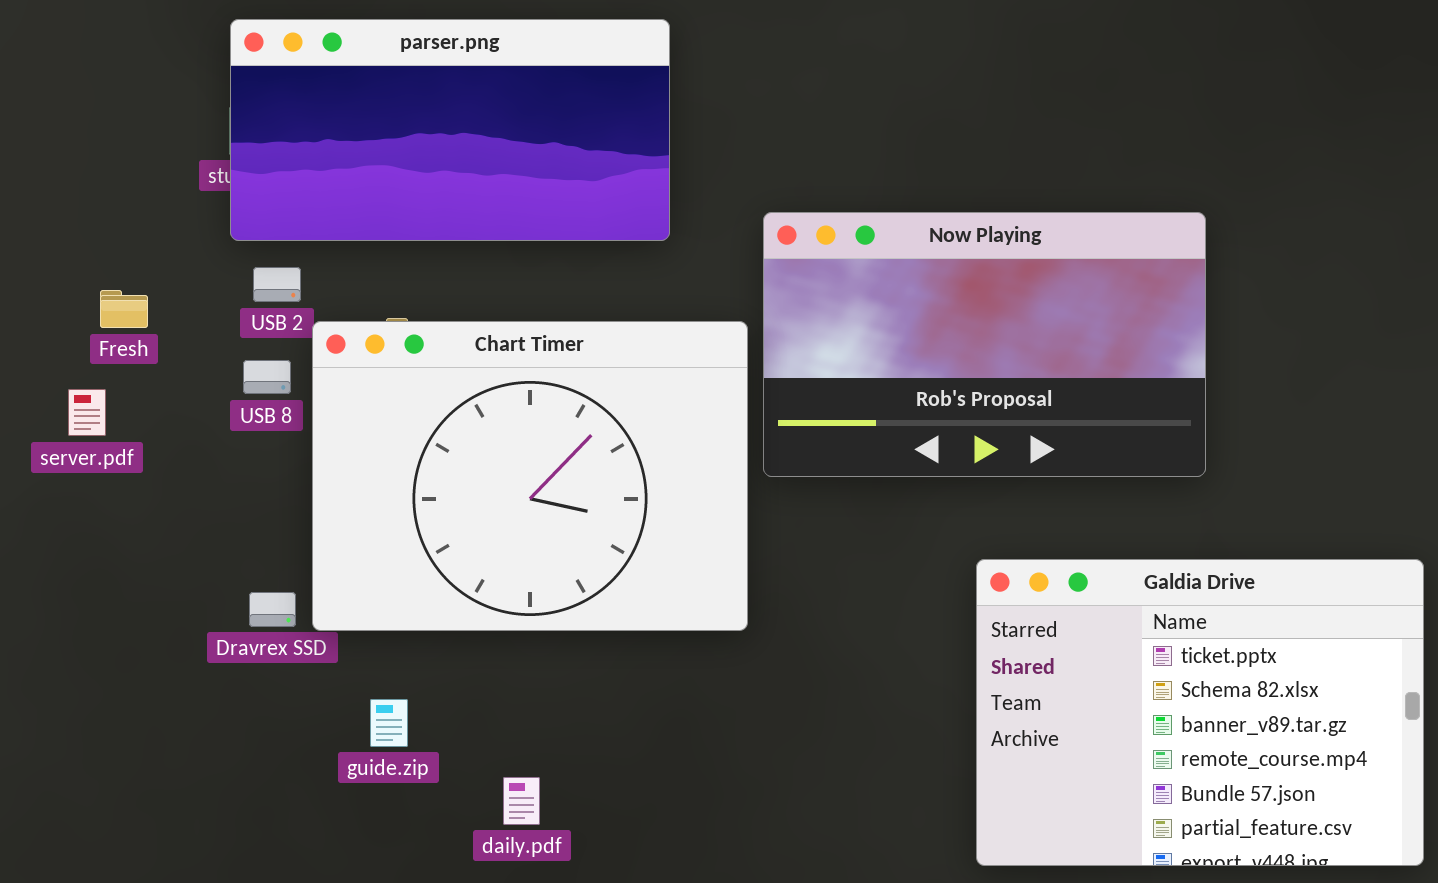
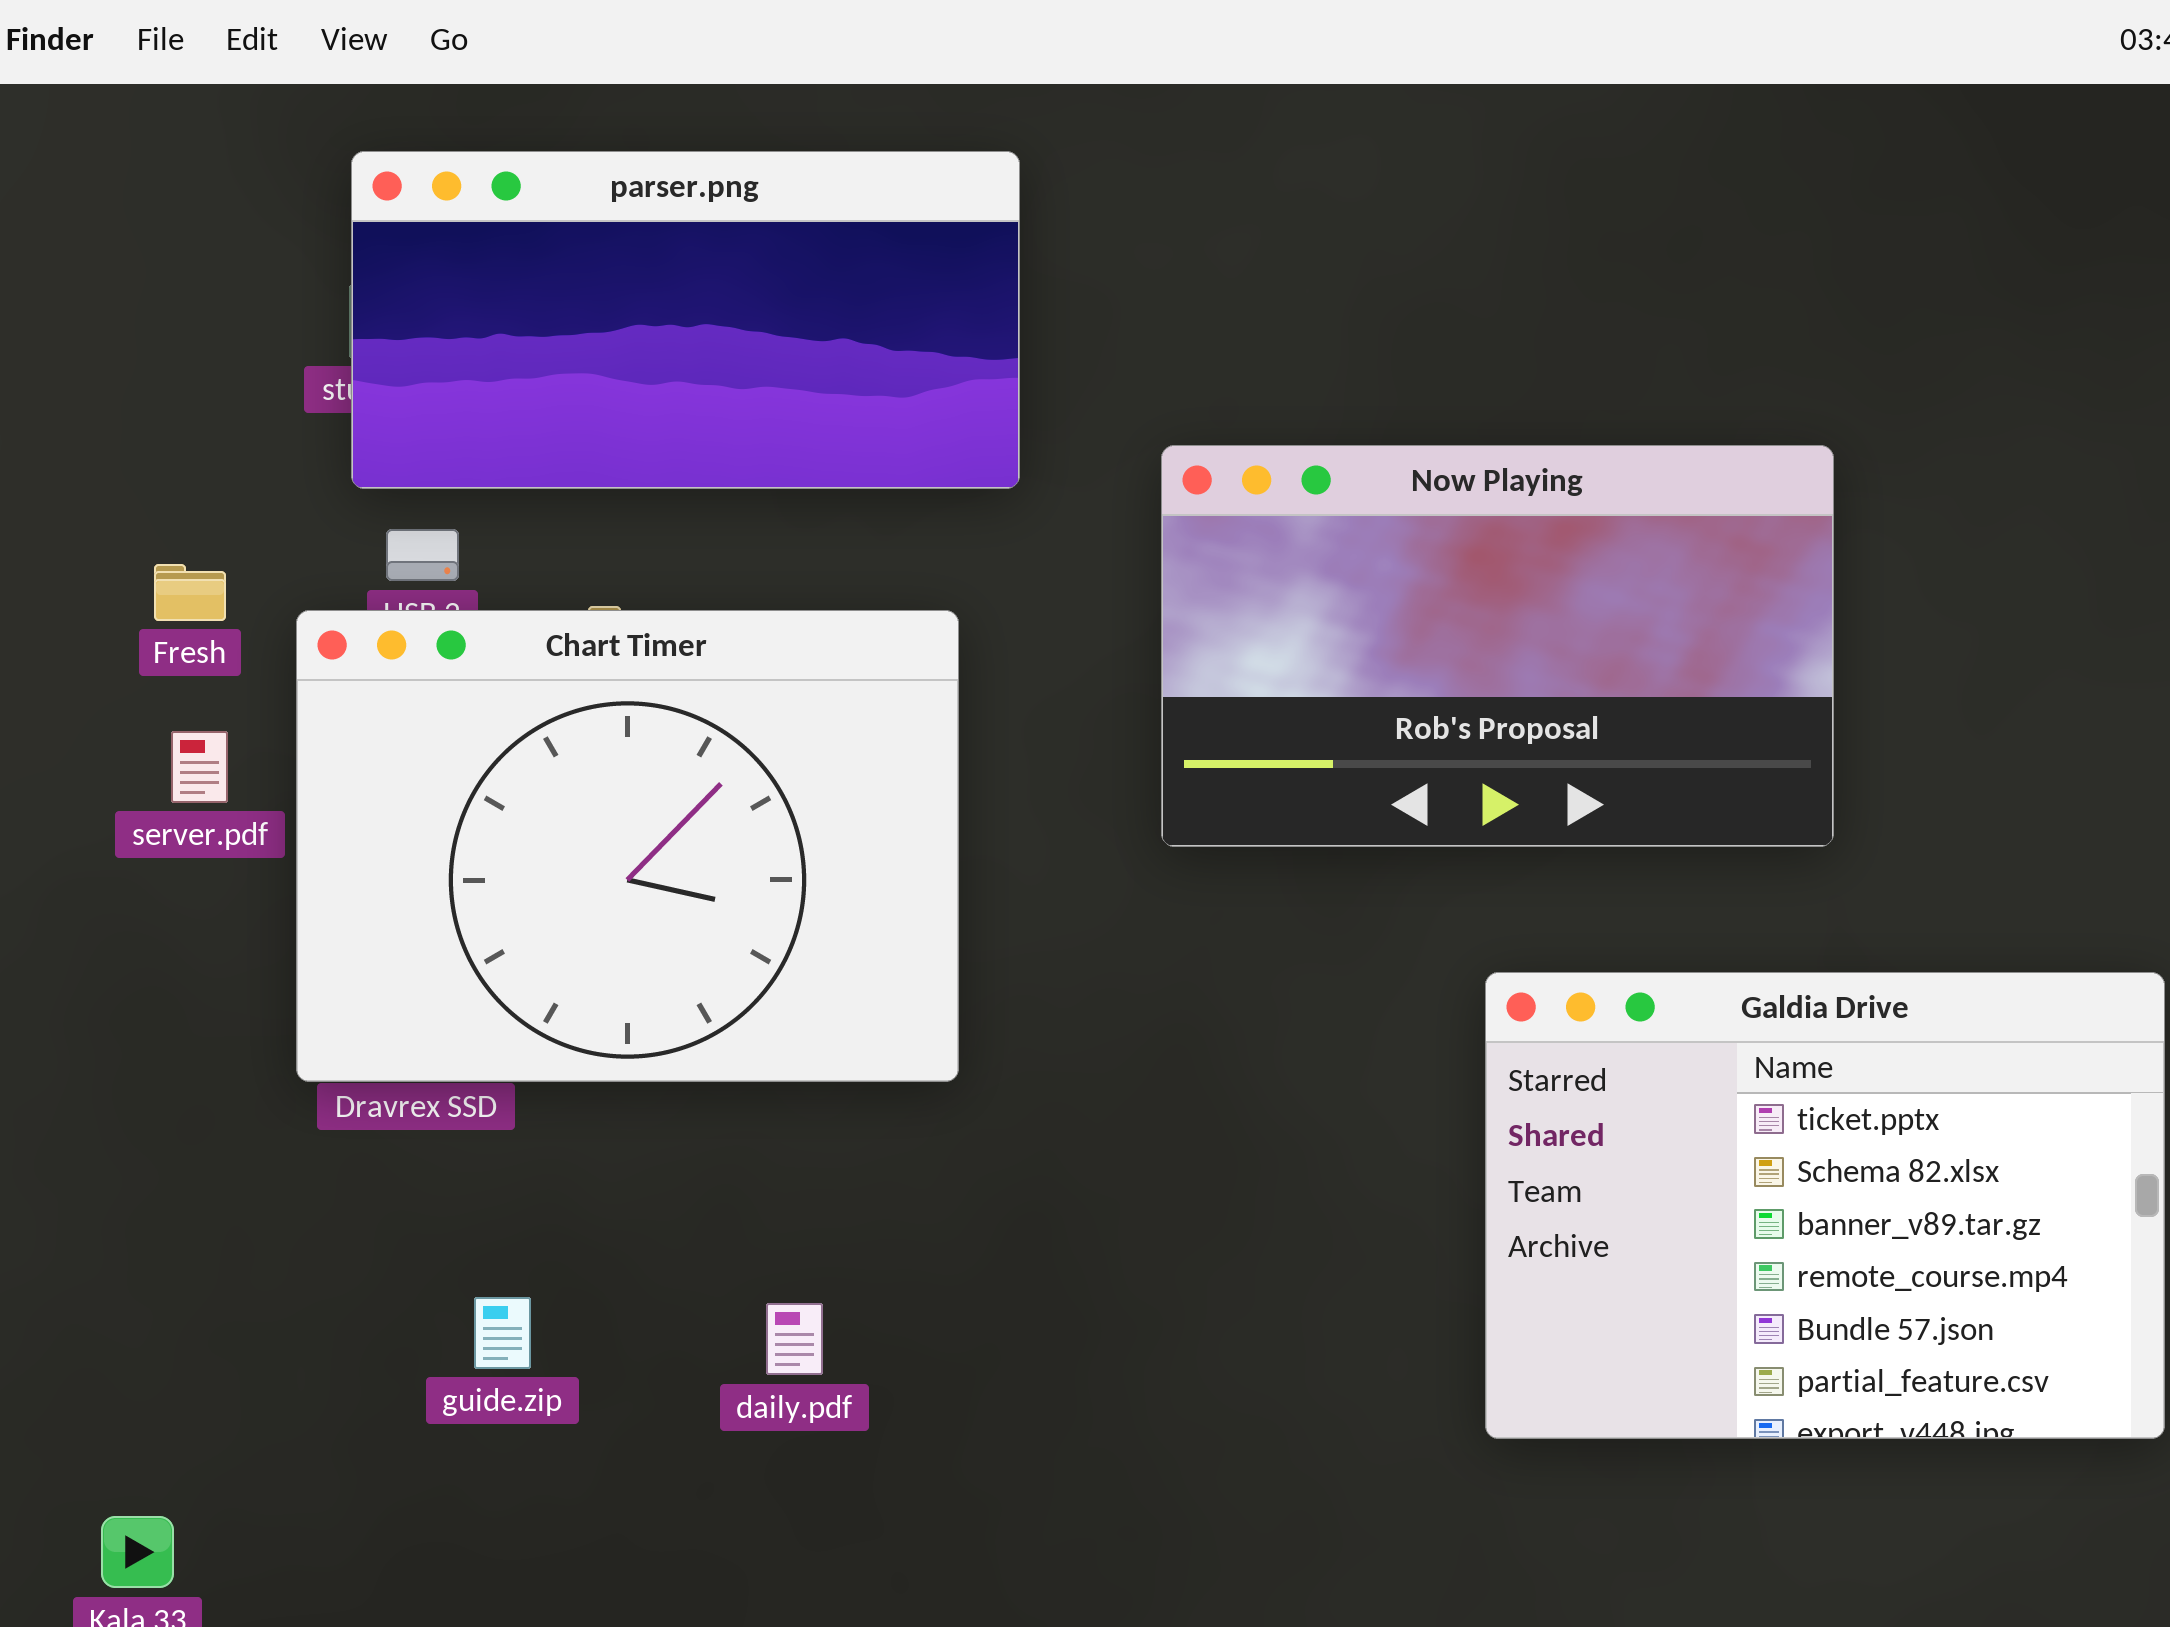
Chart Timer: [312,321,748,631] -> [296,610,959,1082], moved
server.pdf: [68,389,106,436] -> [171,731,228,803], moved
guide.zip: [370,699,408,747] -> [474,1297,531,1369], moved

